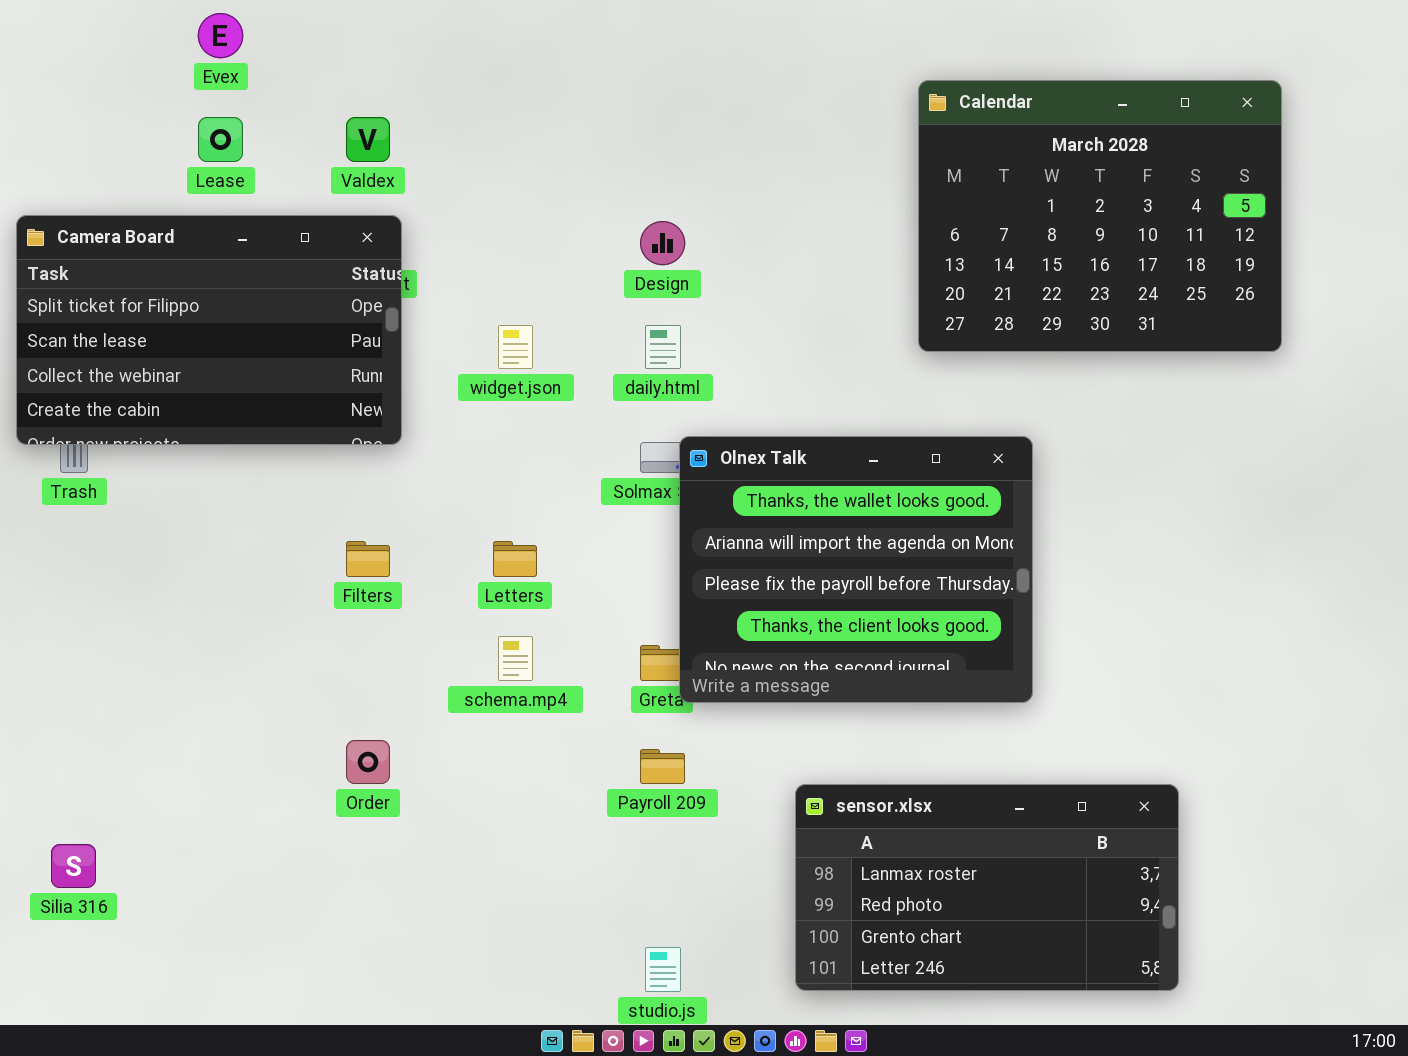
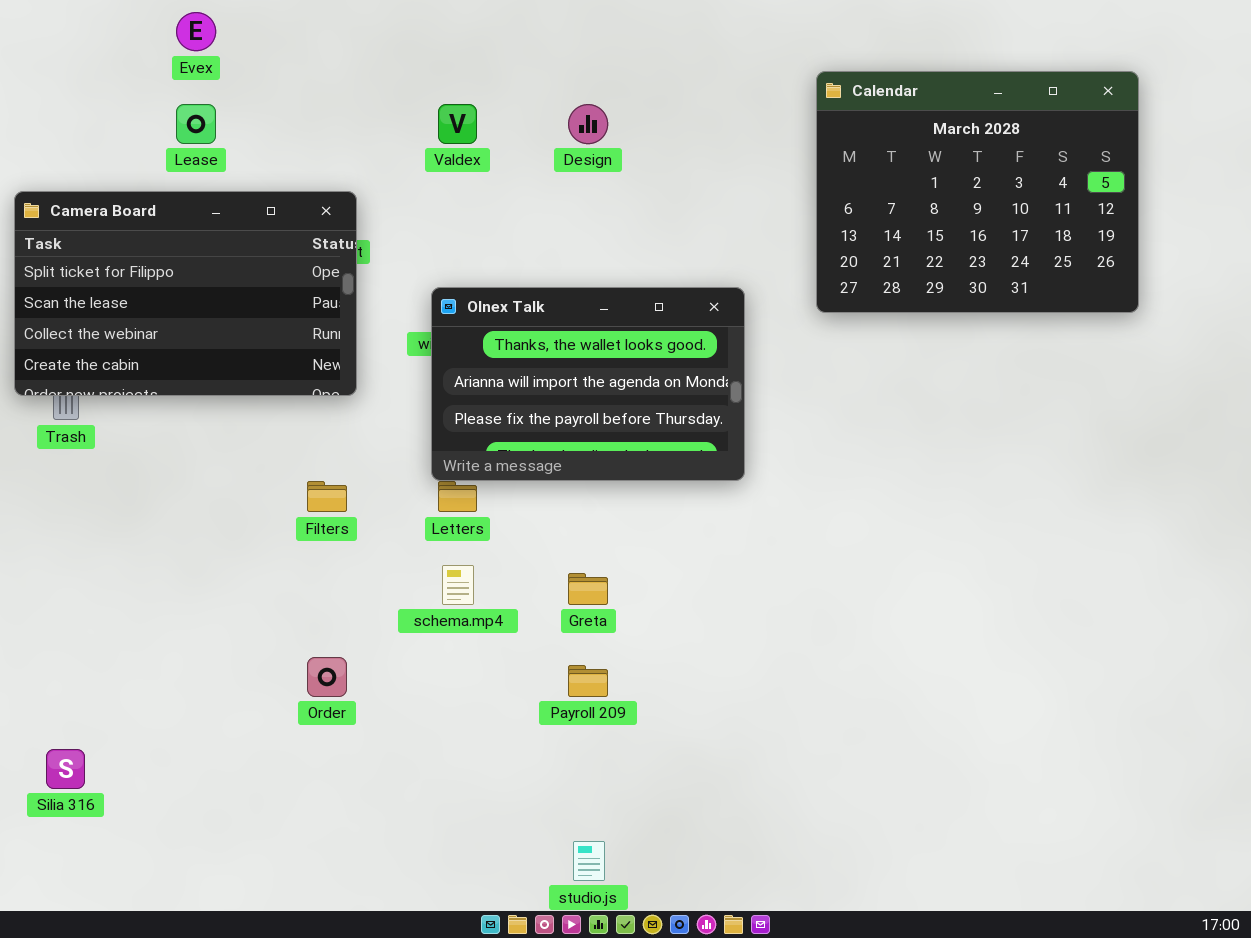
Valdex: [346,117,390,162] -> [438,104,477,144], moved
Design: [640,221,685,265] -> [568,104,608,144], moved
Olnex Talk: [679,436,1033,703] -> [431,287,745,481], moved, resized
sensor.xlsx: [795,784,1179,991] -> none, closed

